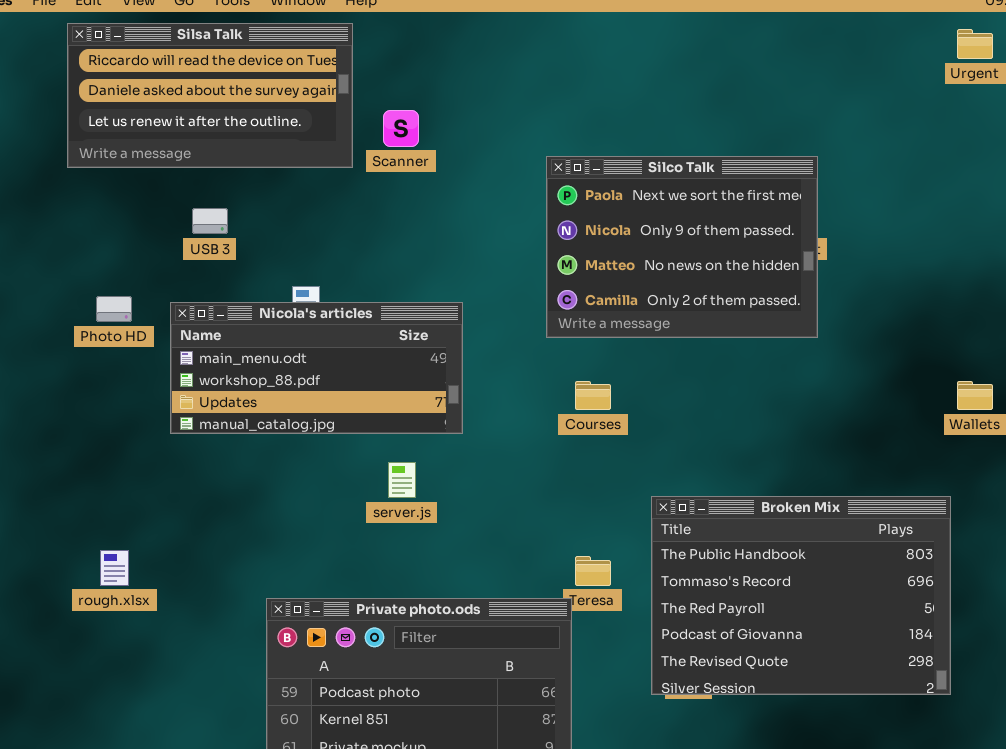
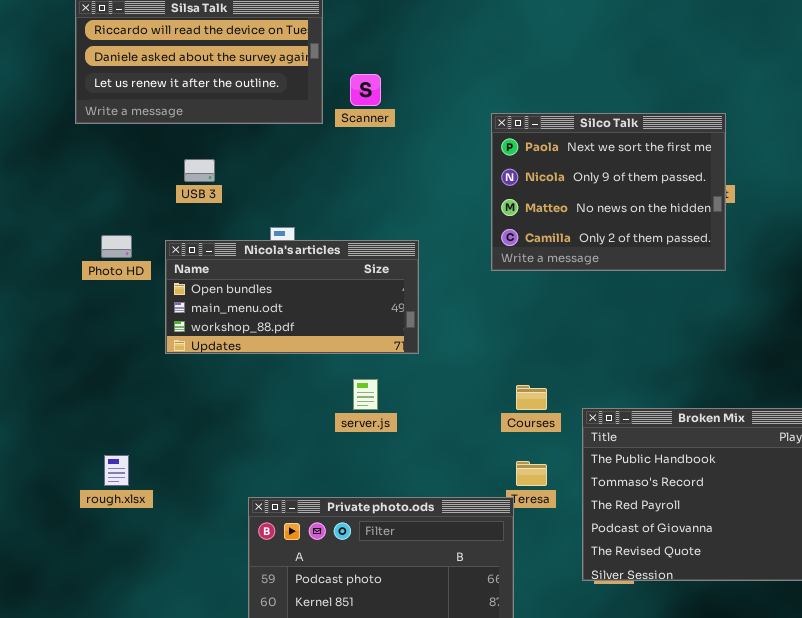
Nicola's articles: [170,302,463,434] -> [165,240,419,354], scrolled up 1 row
Courses: [575,381,611,410] -> [516,385,547,410], moved

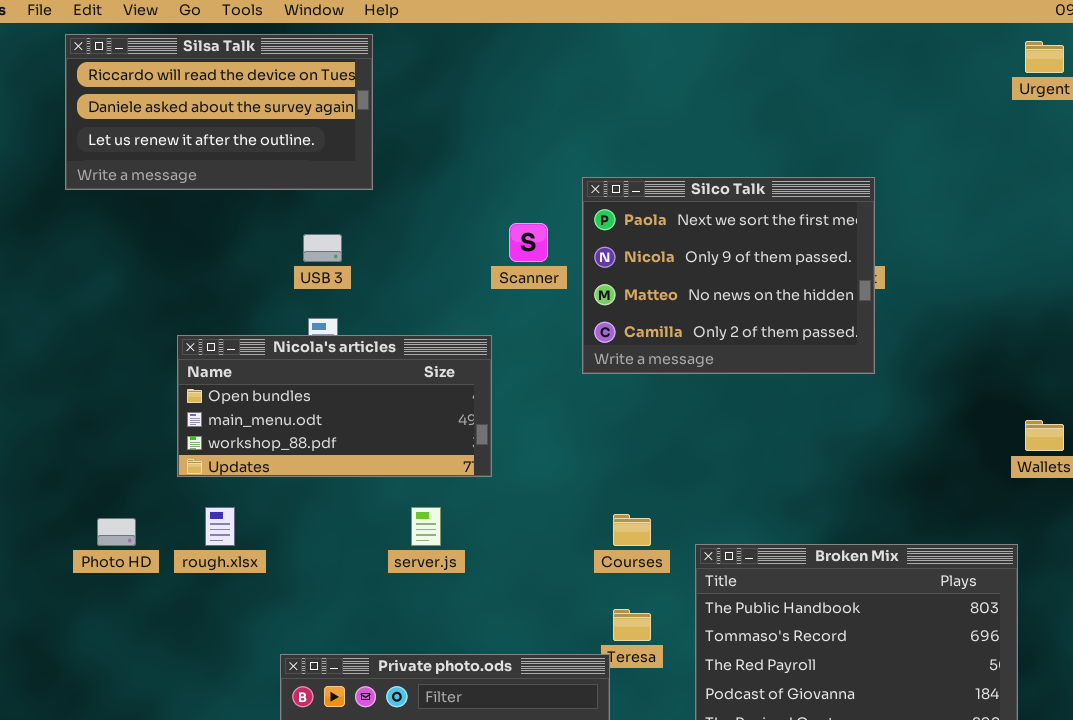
Scanner: [350,74,381,106] -> [509,223,548,262], moved
USB 3: [184,159,215,182] -> [303,234,342,262], moved
Photo HD: [101,235,132,258] -> [97,518,136,546], moved
rough.xlsx: [104,455,129,486] -> [205,507,235,546], moved

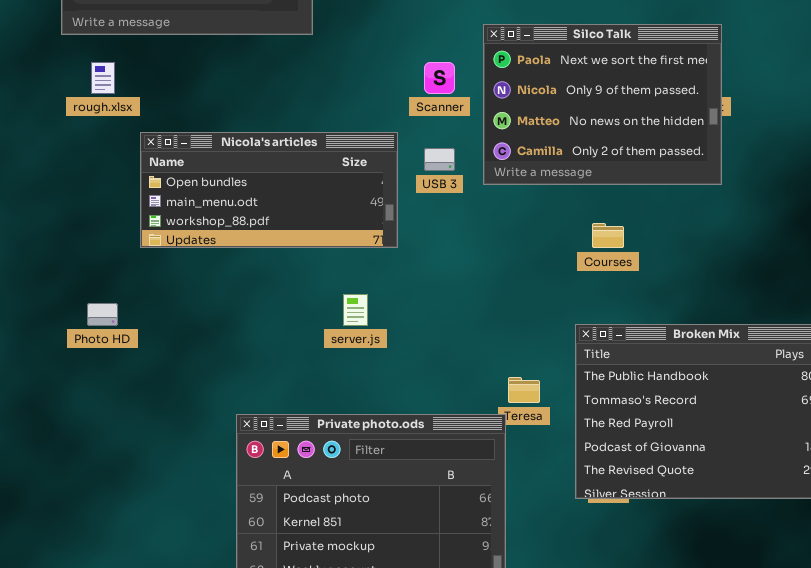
USB 3: [303,234,342,262] -> [424,148,455,171], moved
Nicola's articles: [177,335,492,477] -> [140,132,398,248], moved
rough.xlsx: [205,507,235,546] -> [91,62,115,94], moved
Courses: [613,514,651,546] -> [592,223,624,248], moved

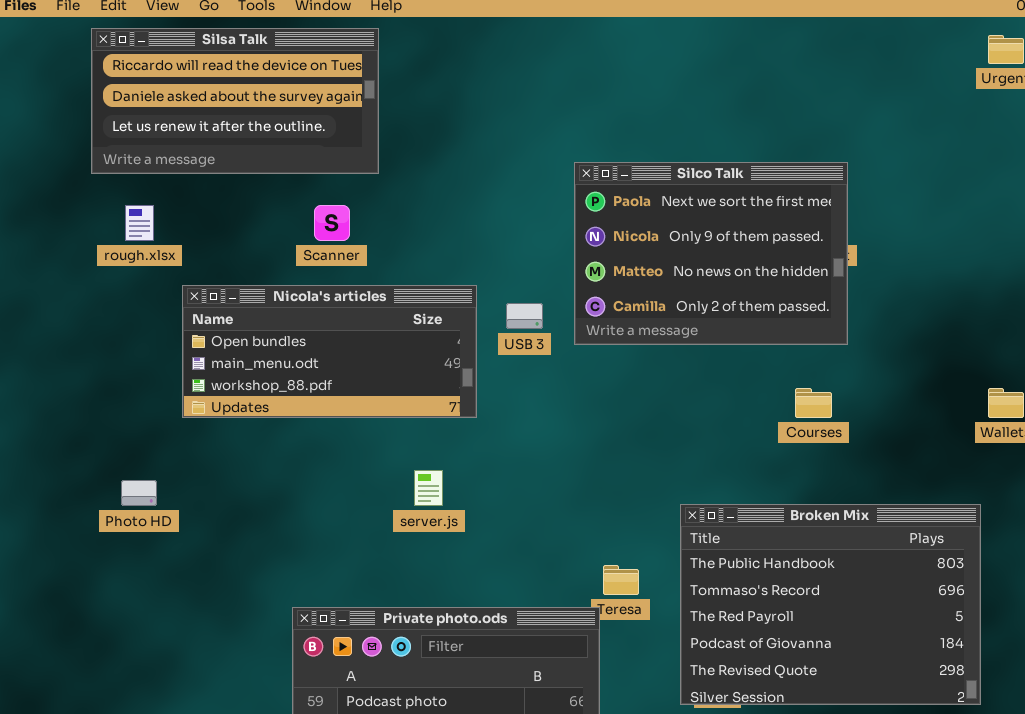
Scanner: [424,62,455,94] -> [314,205,350,241], moved
Courses: [592,223,624,248] -> [795,388,832,418], moved

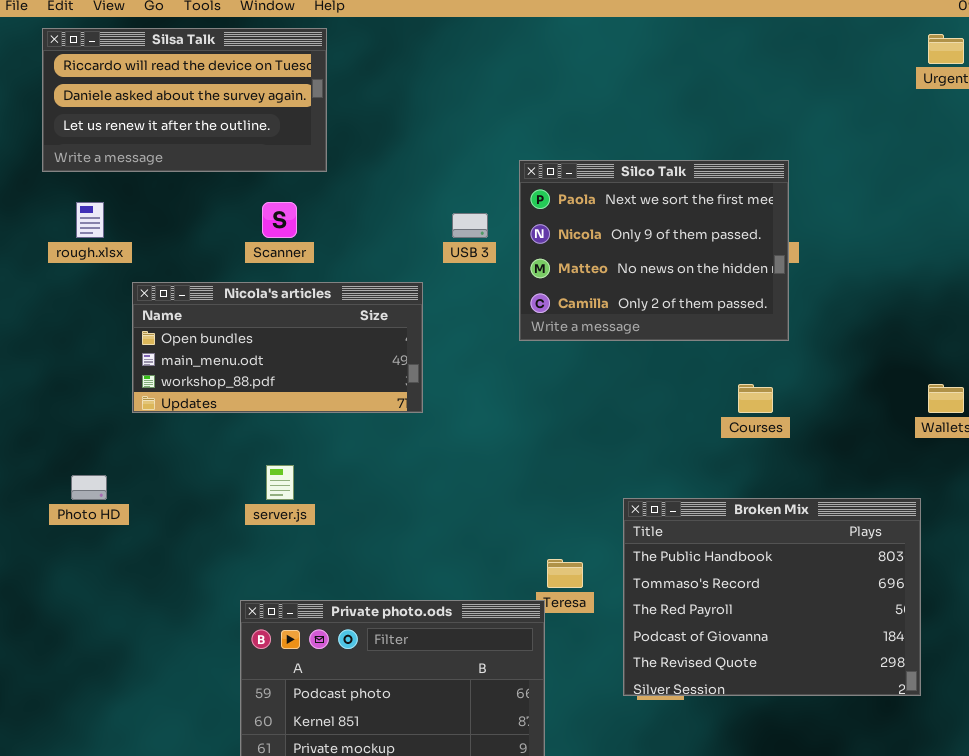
USB 3: [506,303,543,329] -> [452,213,488,238], moved
server.js: [414,470,443,506] -> [266,465,294,500], moved

